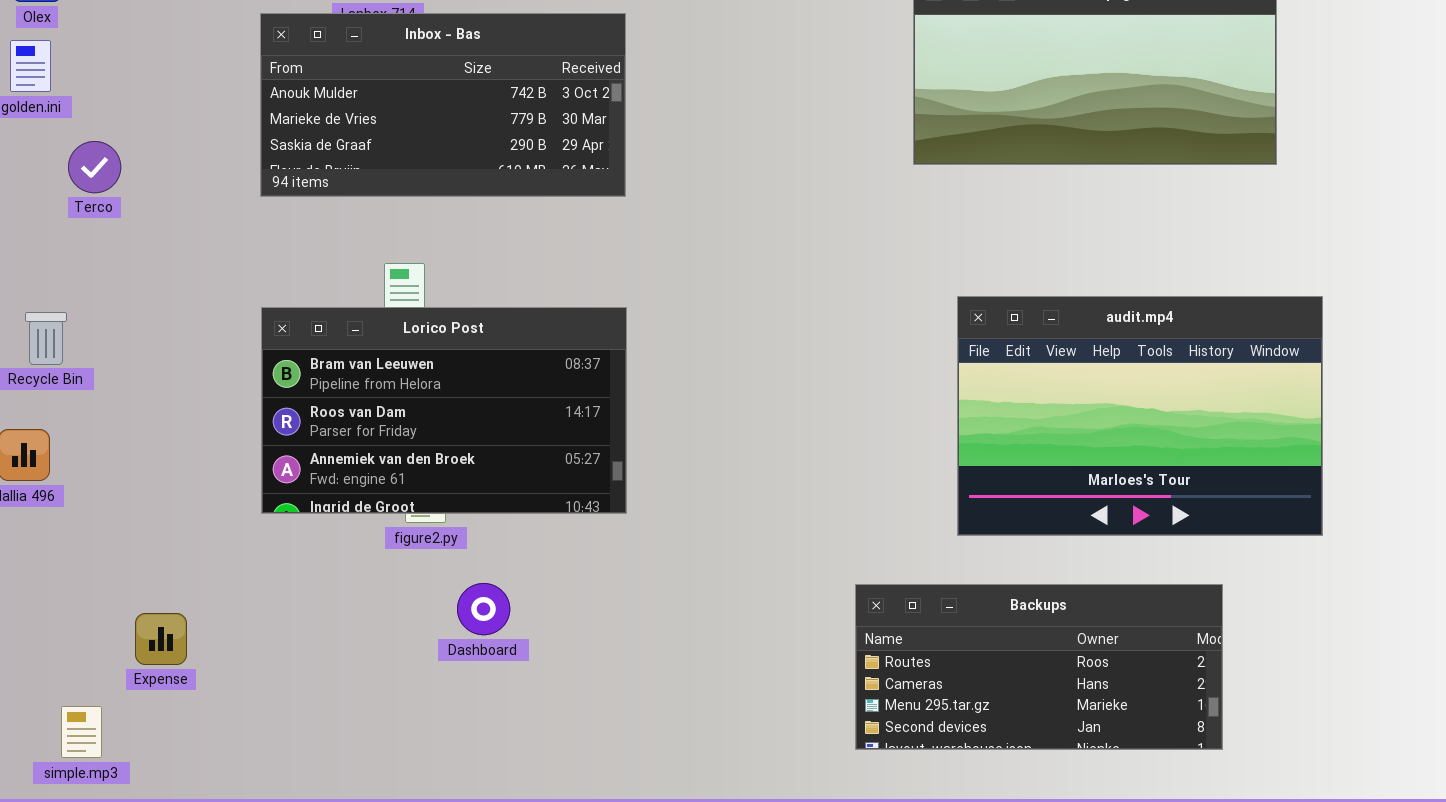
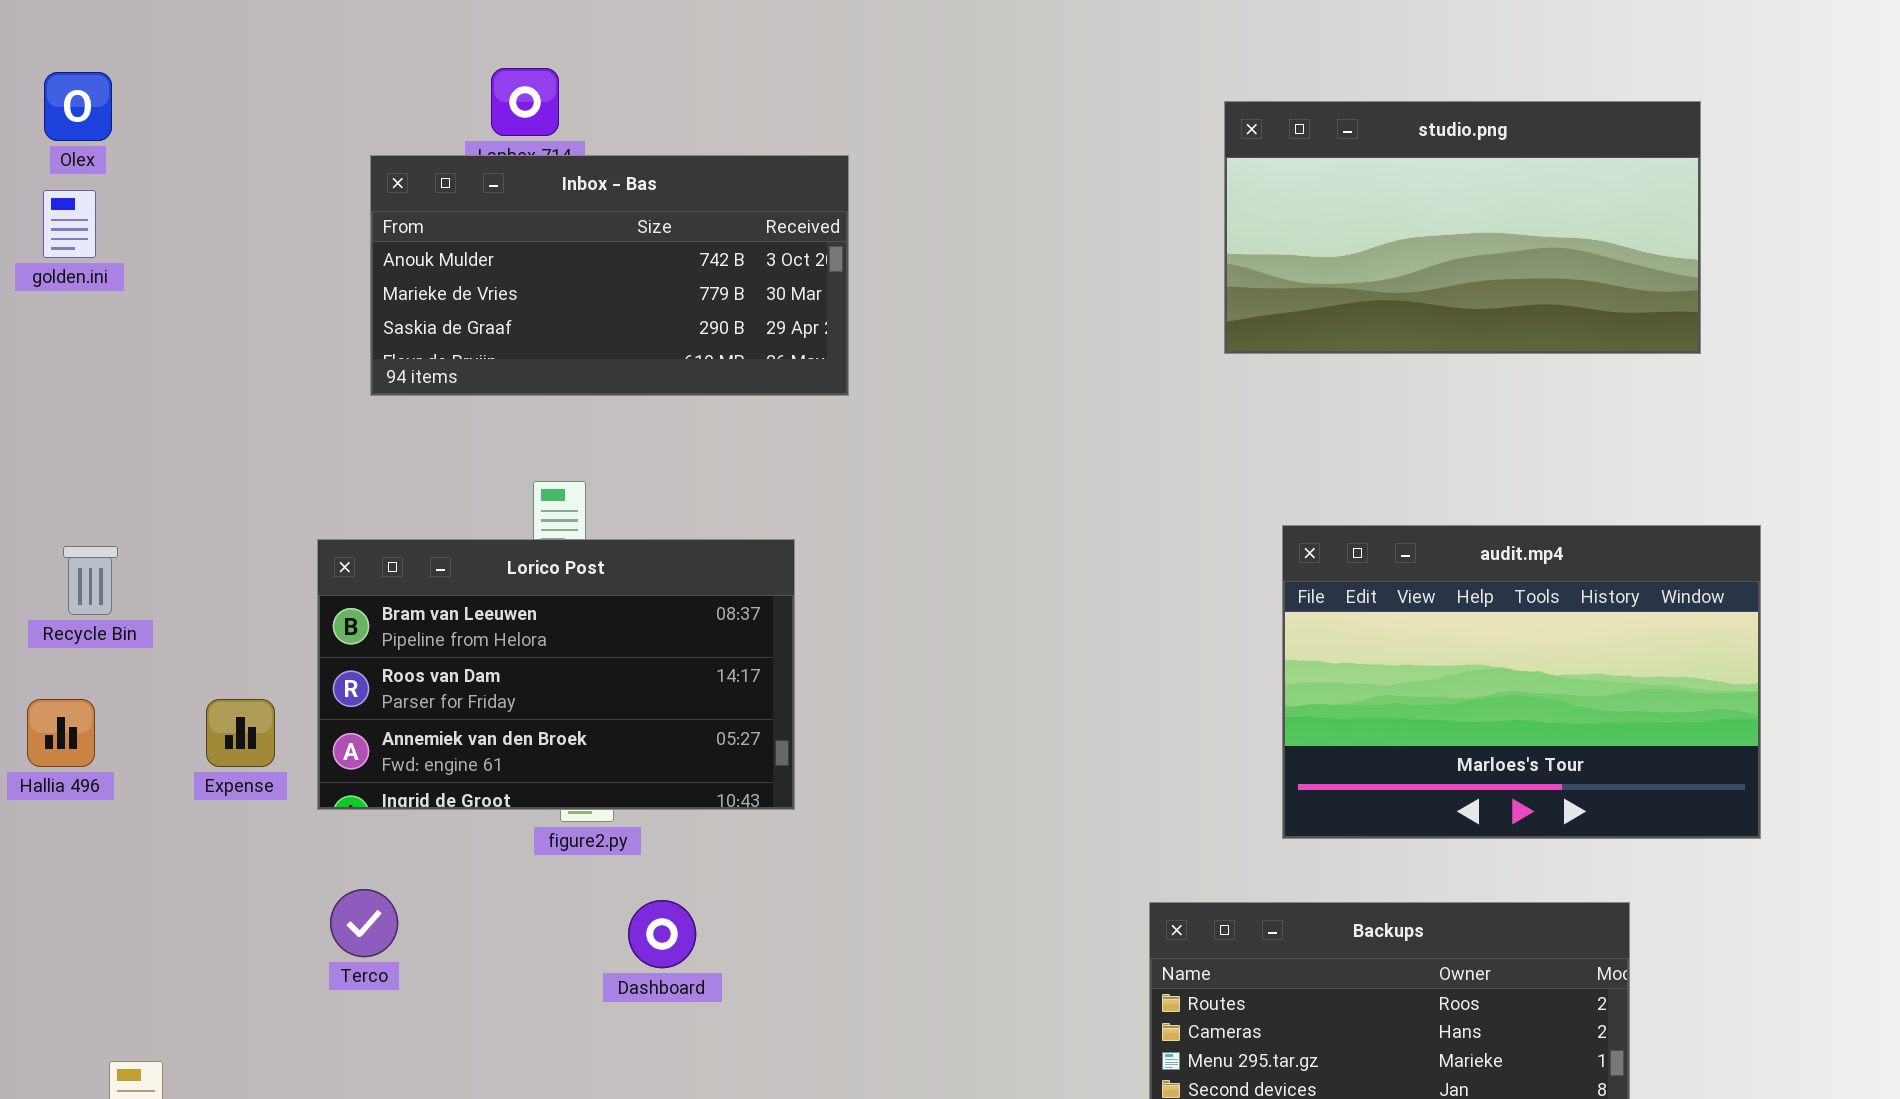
Terco: [68,141,121,193] -> [330,889,398,957], moved
Lorico Post: [261,307,627,514] -> [317,539,795,810], moved
Expense: [135,613,187,665] -> [206,699,275,767], moved

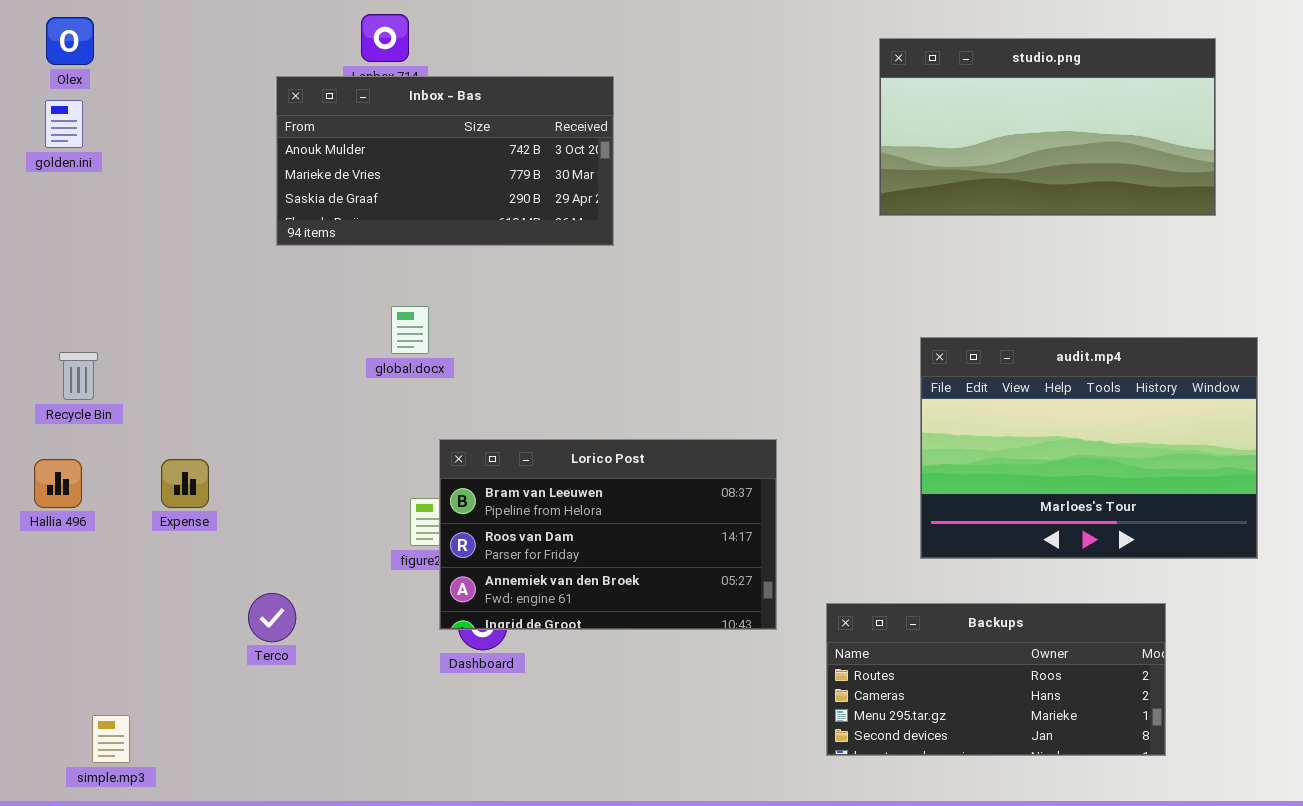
Lorico Post: [317,539,795,810] -> [439,439,777,630], moved

